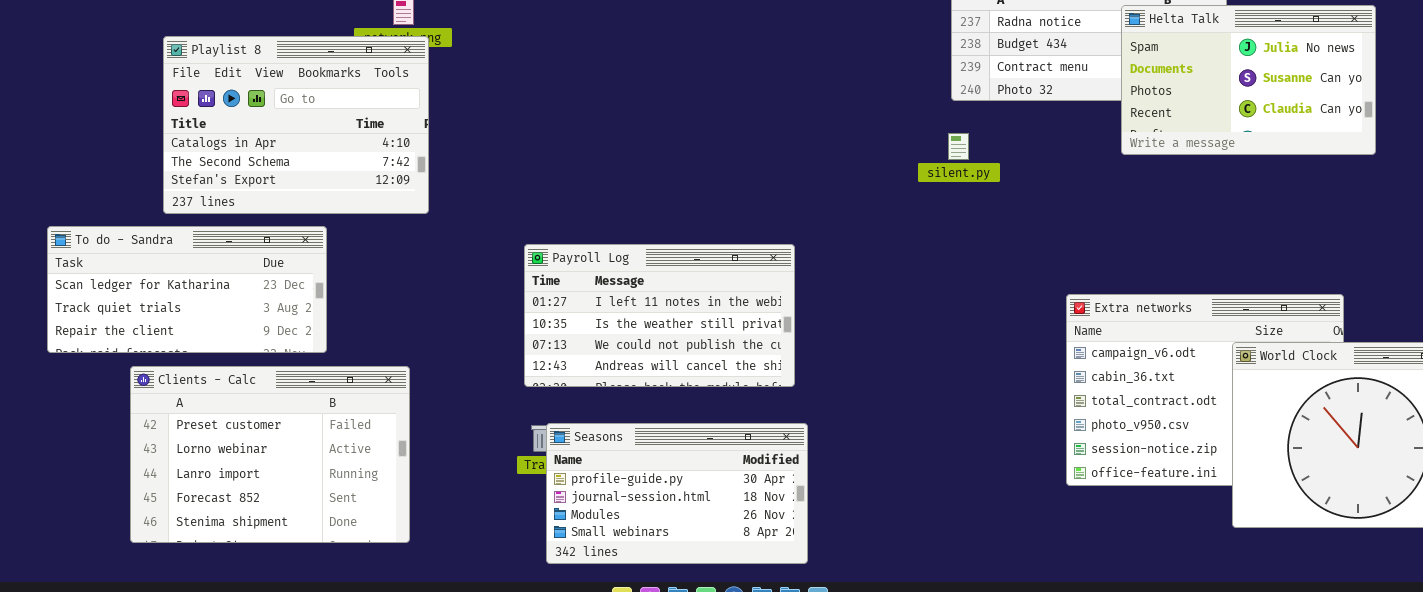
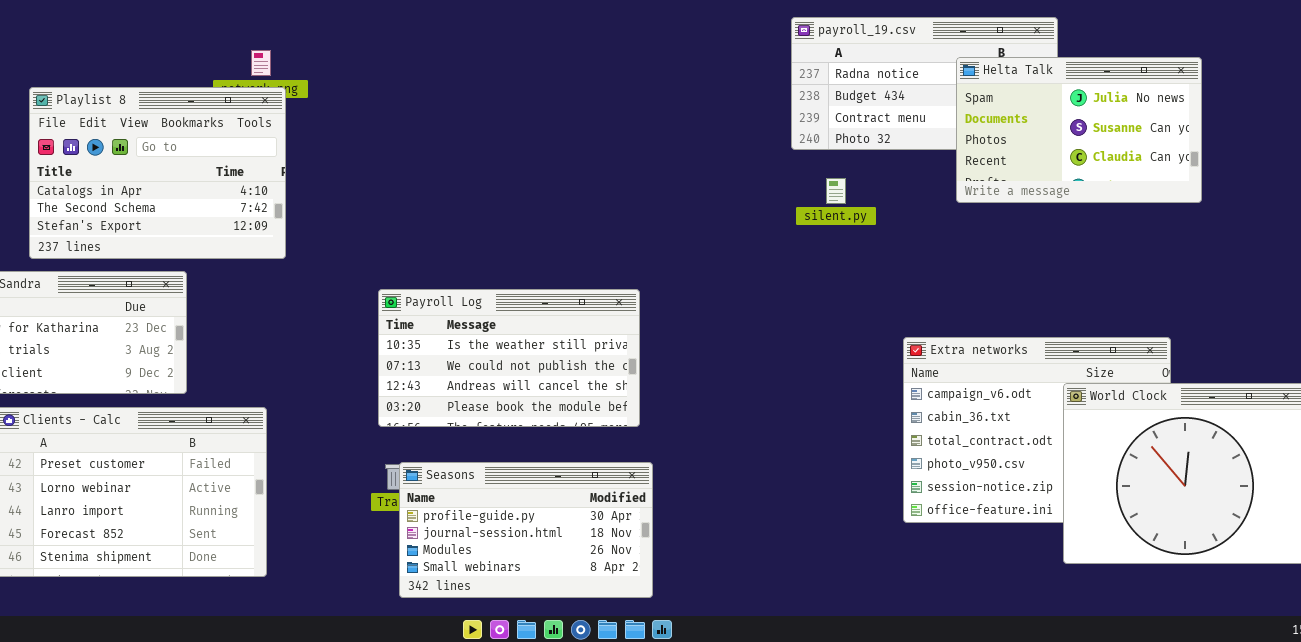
silent.py: [948,133,969,160] -> [826,178,846,204], moved
Payroll Log: [524,244,795,387] -> [378,289,640,427], scrolled down 1 row

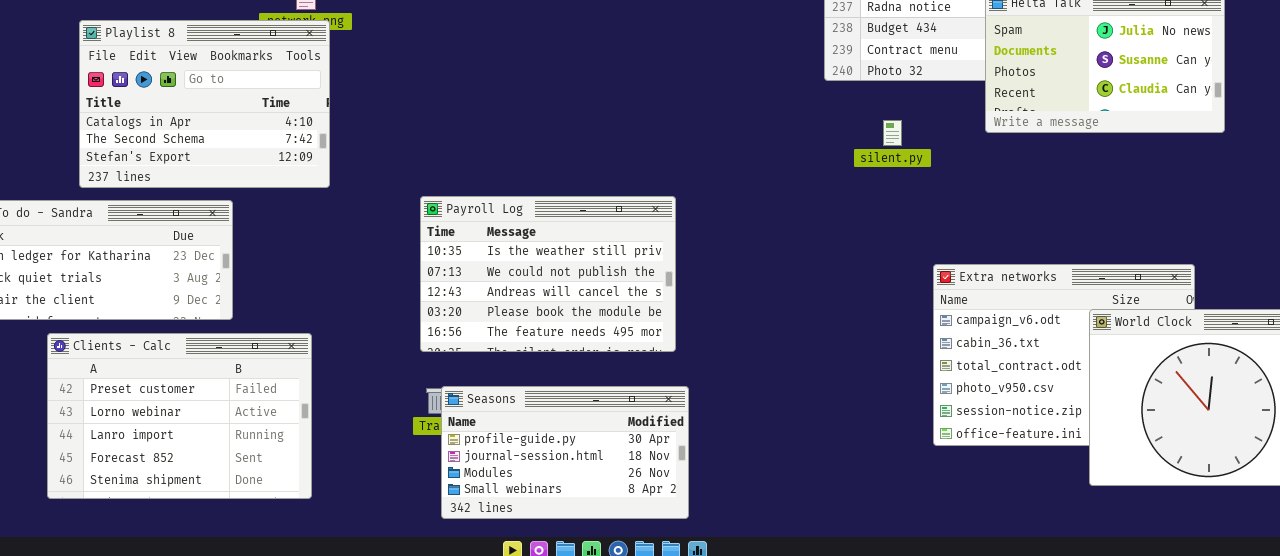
silent.py: [826,178,846,204] -> [883,120,902,146], moved
Payroll Log: [378,289,640,427] -> [420,196,676,352], resized

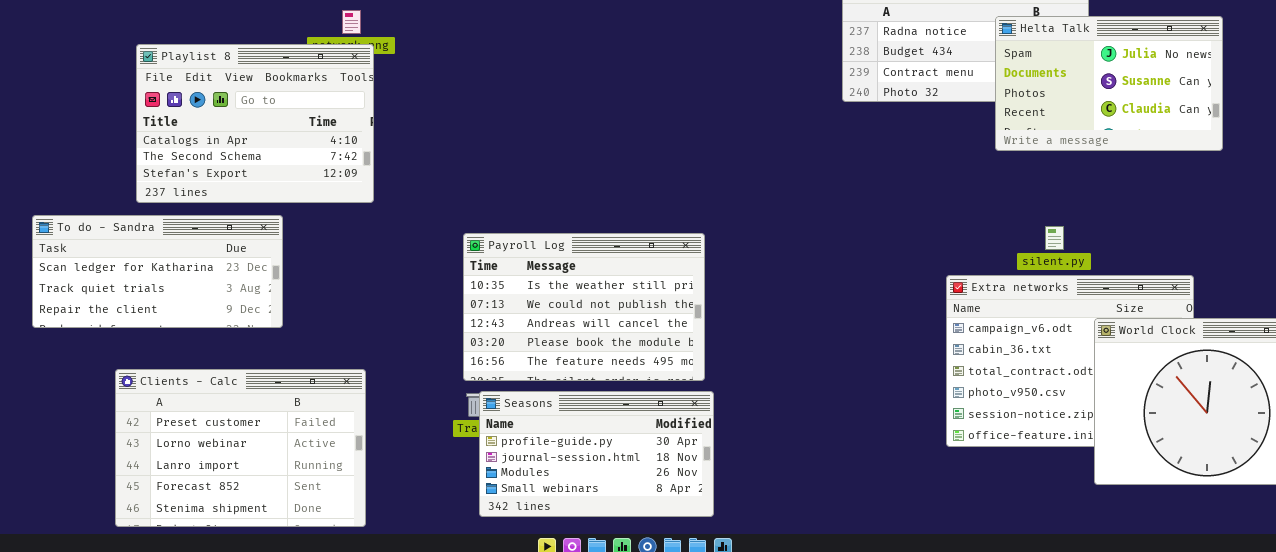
silent.py: [883,120,902,146] -> [1045,226,1064,250], moved
Payroll Log: [420,196,676,352] -> [463,233,705,381], moved
Clients - Calc: [47,333,312,499] -> [115,369,366,527], moved

